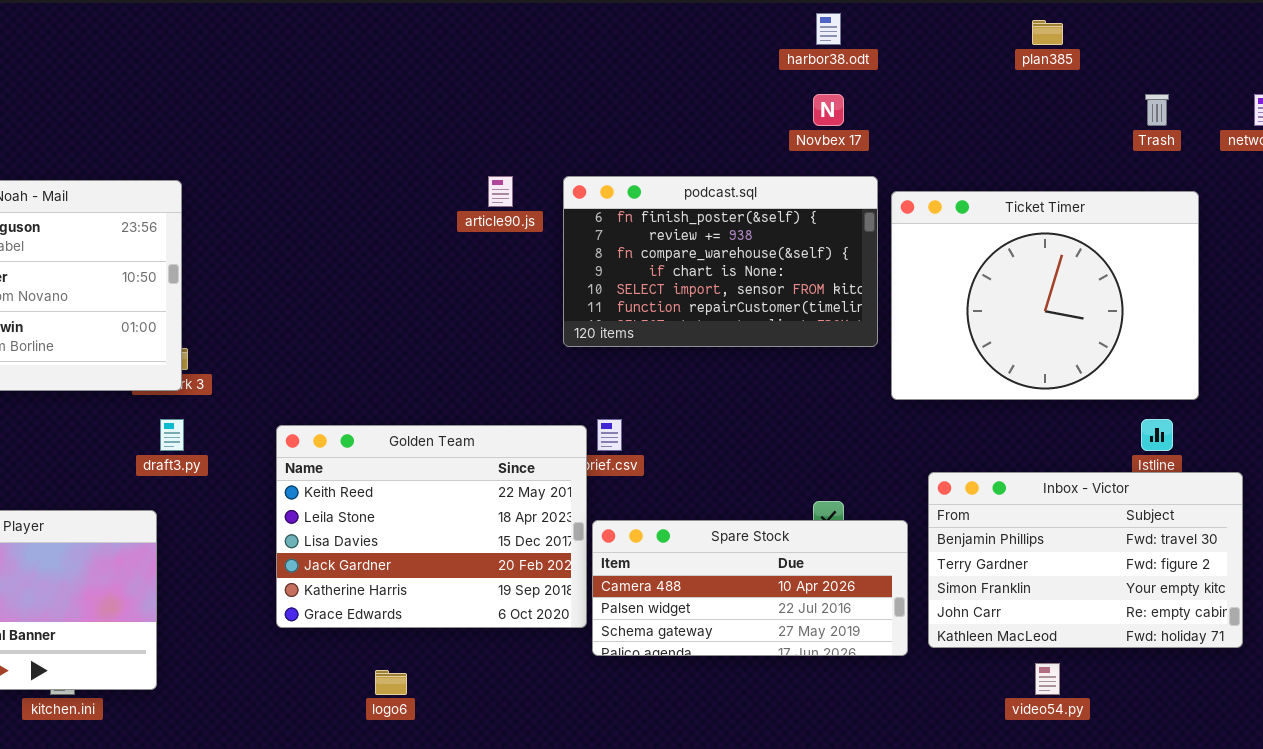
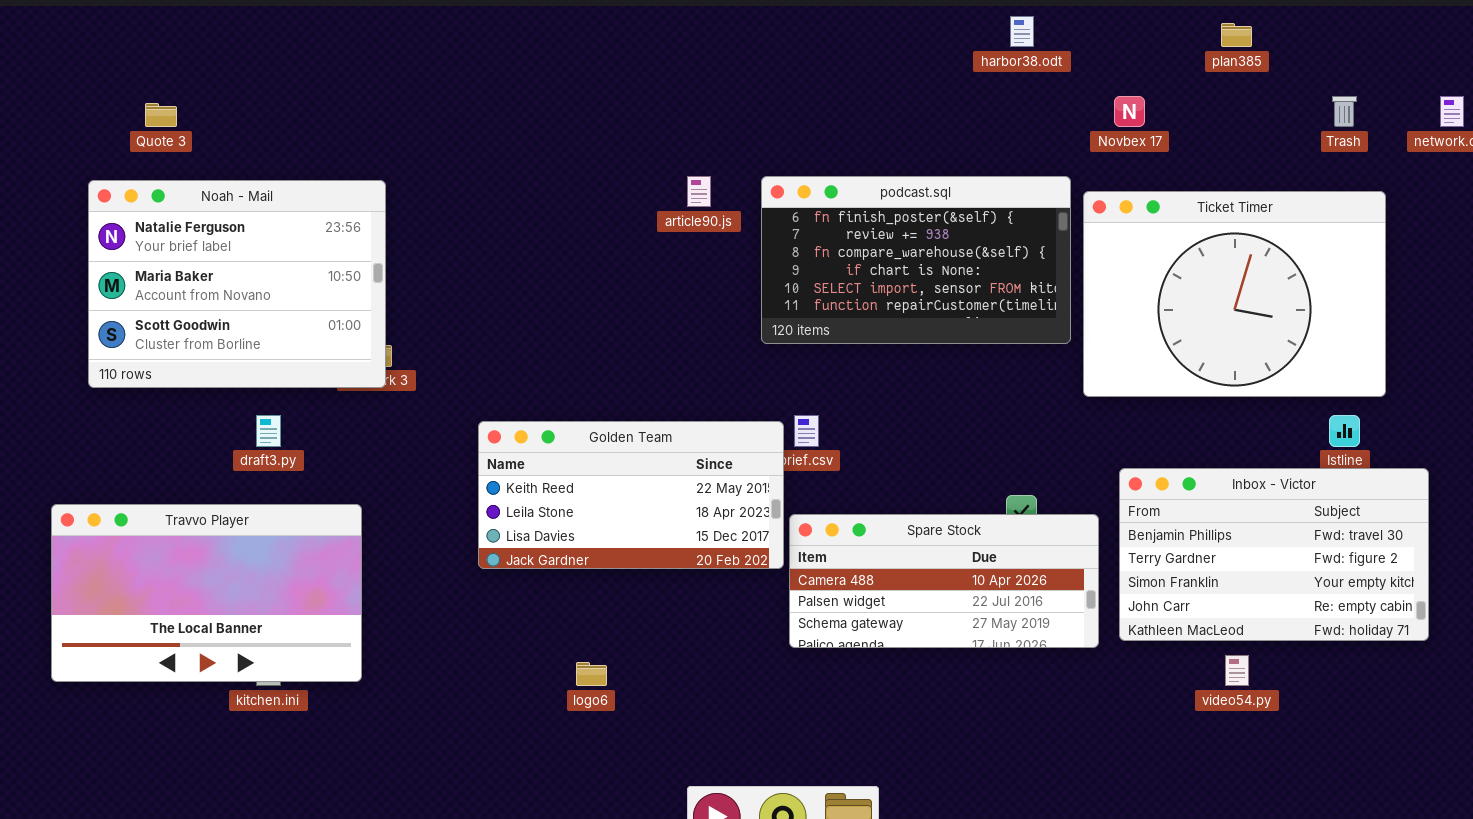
Novbex 17: [813,94,844,126] -> [1114,96,1145,127], moved
draft3.py: [160,419,184,451] -> [256,415,281,447], moved
Golden Team: [276,425,587,628] -> [478,421,784,569], resized

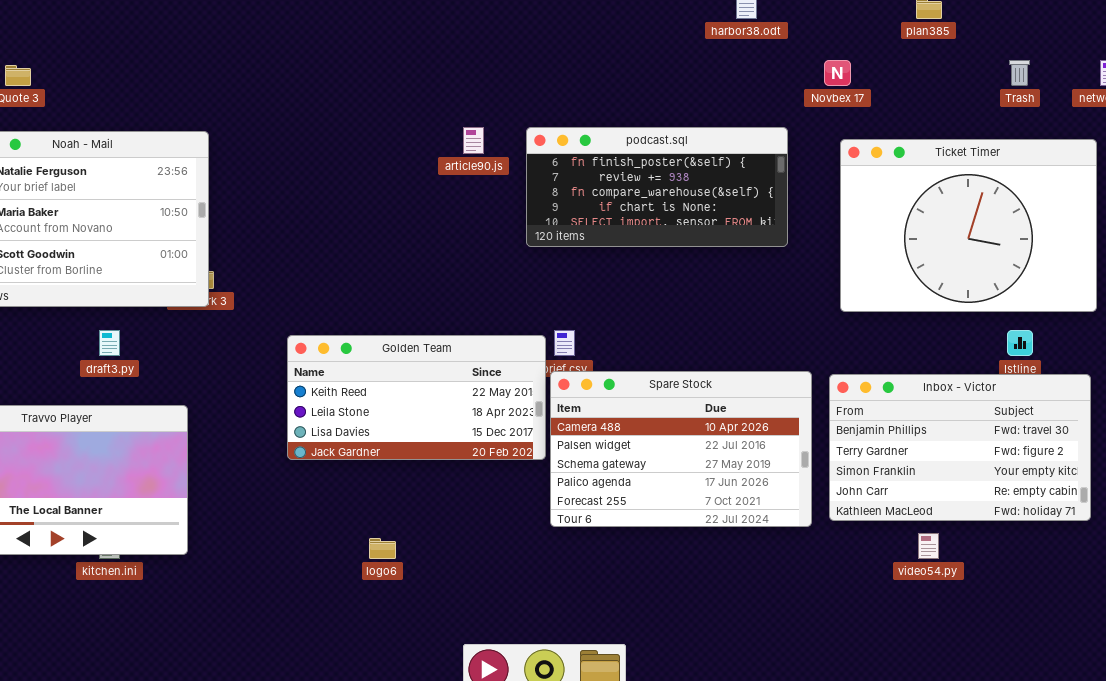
podcast.sql: [761,176,1071,344] -> [526,127,788,247], resized
Ticket Timer: [1083,191,1386,397] -> [840,139,1097,312], moved
Spare Stock: [789,514,1099,648] -> [550,371,812,527], resized

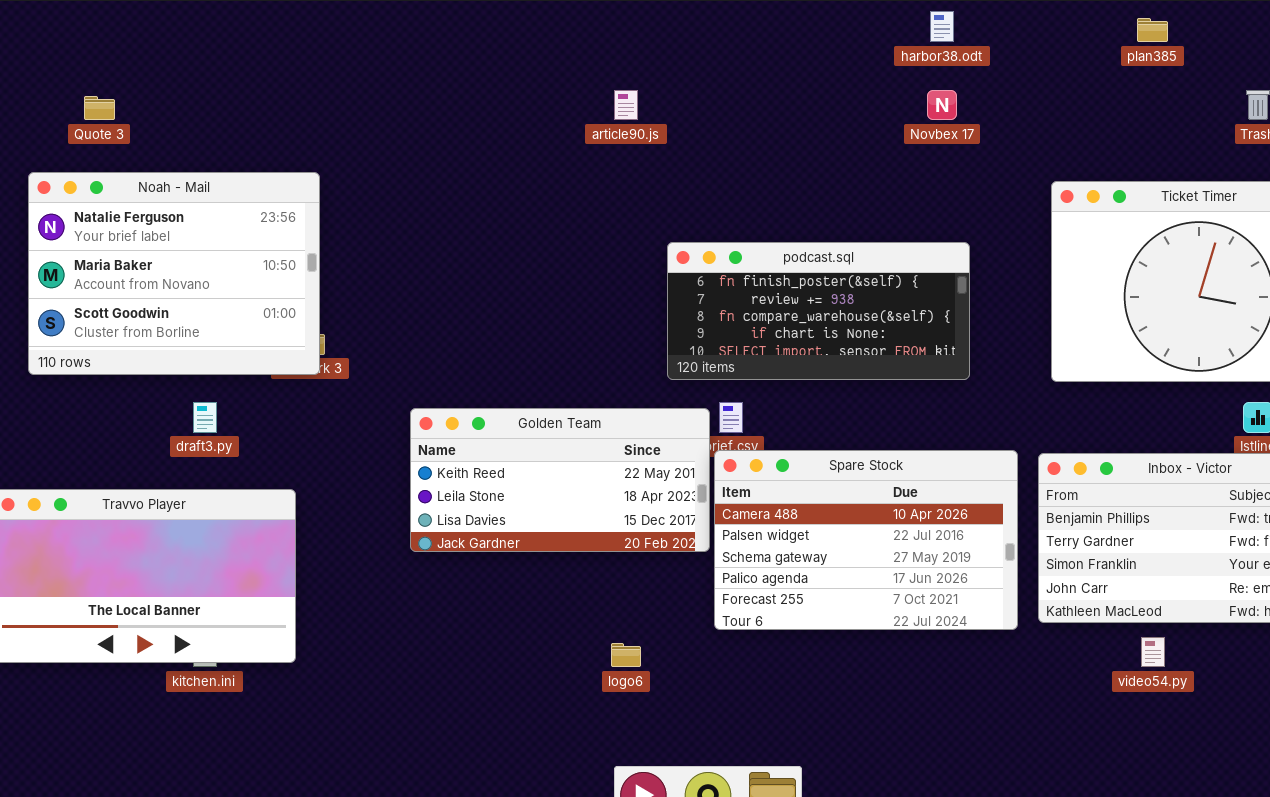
Novbex 17: [824,60,851,86] -> [927,90,957,120], moved
article90.js: [463,127,484,154] -> [614,90,638,120], moved
podcast.sql: [526,127,788,247] -> [667,242,970,380], moved
logo6: [369,538,396,559] -> [611,643,641,667], moved

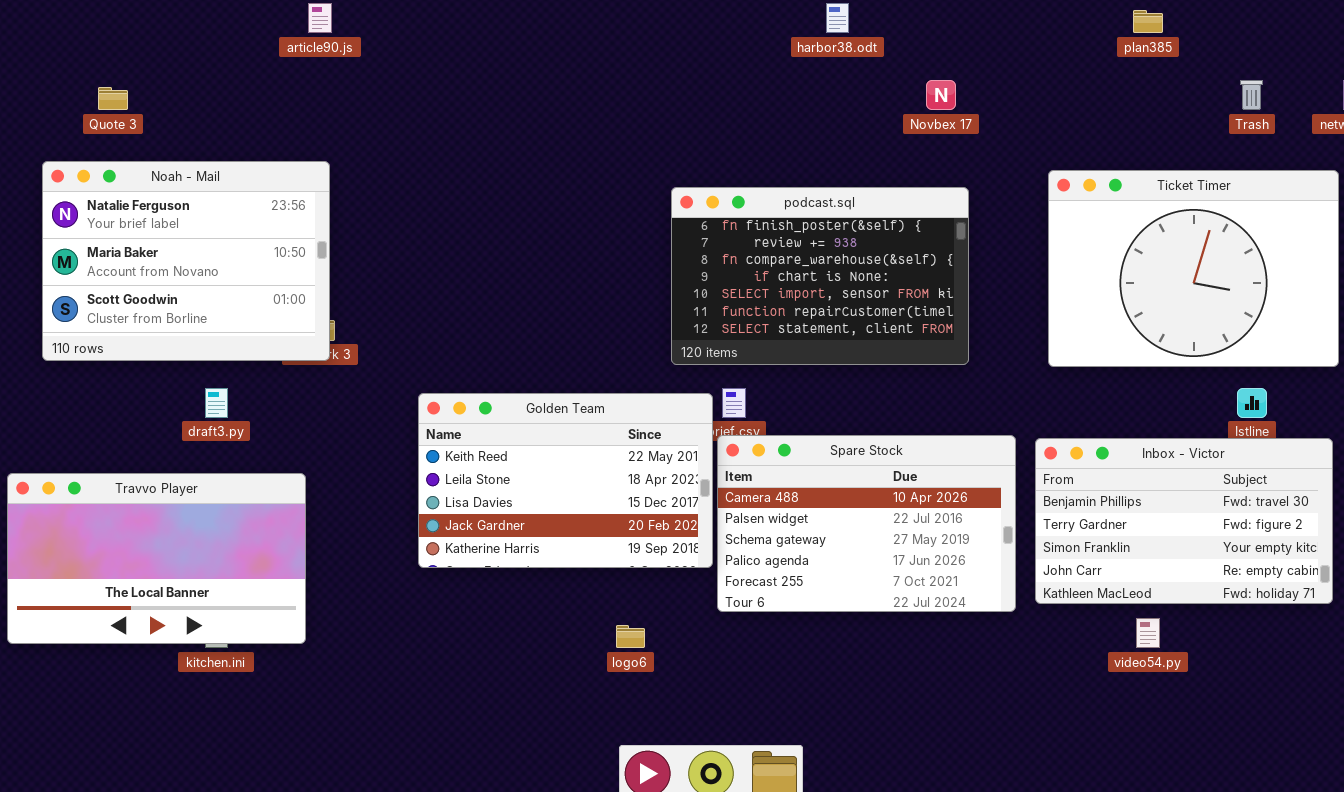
harbor38.odt: [930,11,954,42] -> [826,3,849,33], moved
article90.js: [614,90,638,120] -> [308,3,332,33], moved
podcast.sql: [667,242,970,380] -> [671,187,969,365], resized
Golden Team: [410,408,710,552] -> [418,393,713,568], resized

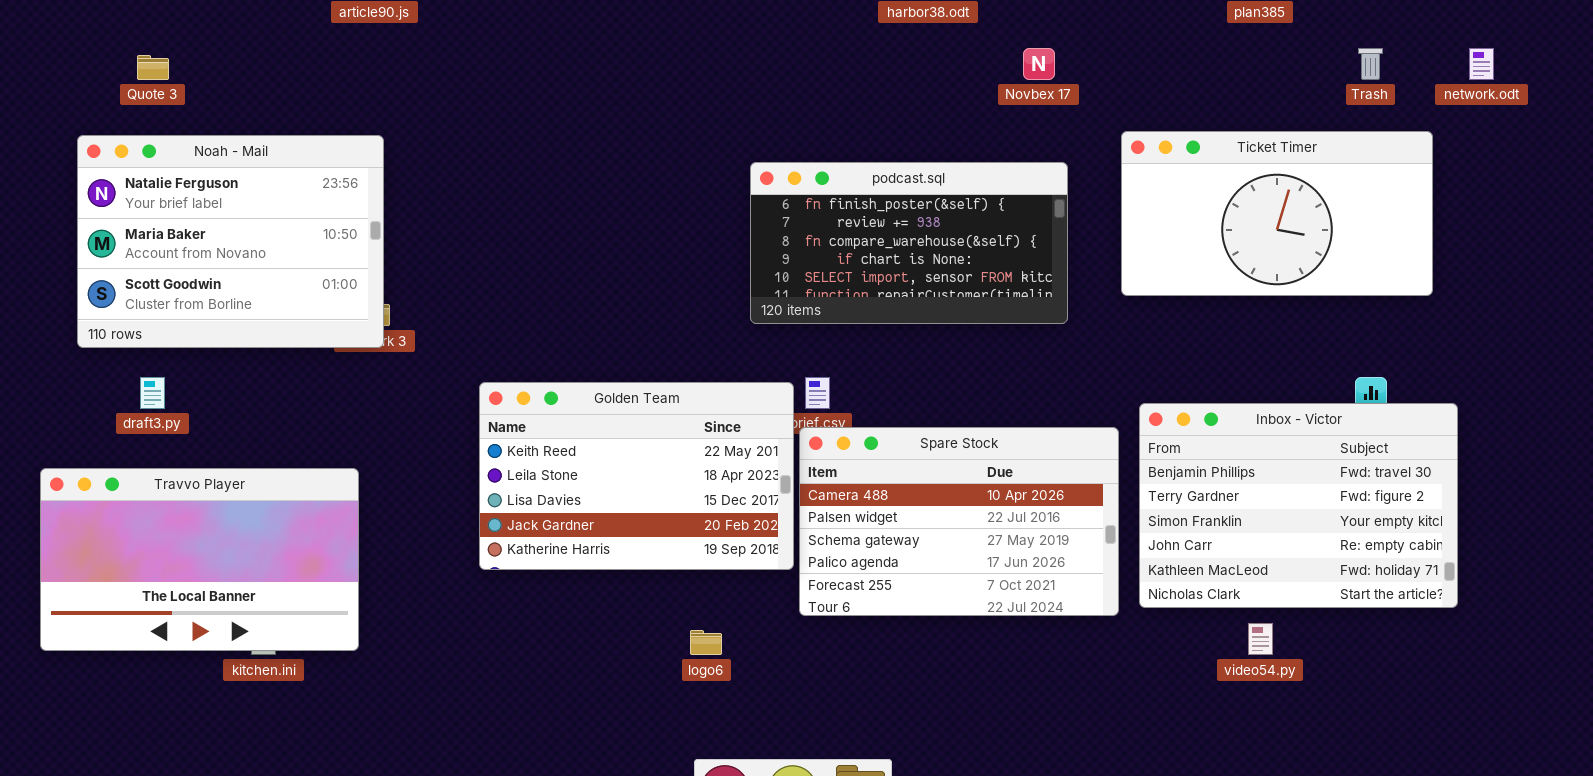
Ticket Timer: [1048,170,1339,367] -> [1121,131,1433,296], moved, resized
podcast.sql: [671,187,969,365] -> [750,162,1068,324], resized
draft3.py: [205,388,228,418] -> [140,377,165,409], moved
Inbox - Victor: [1035,438,1333,604] -> [1139,403,1458,608], resized

